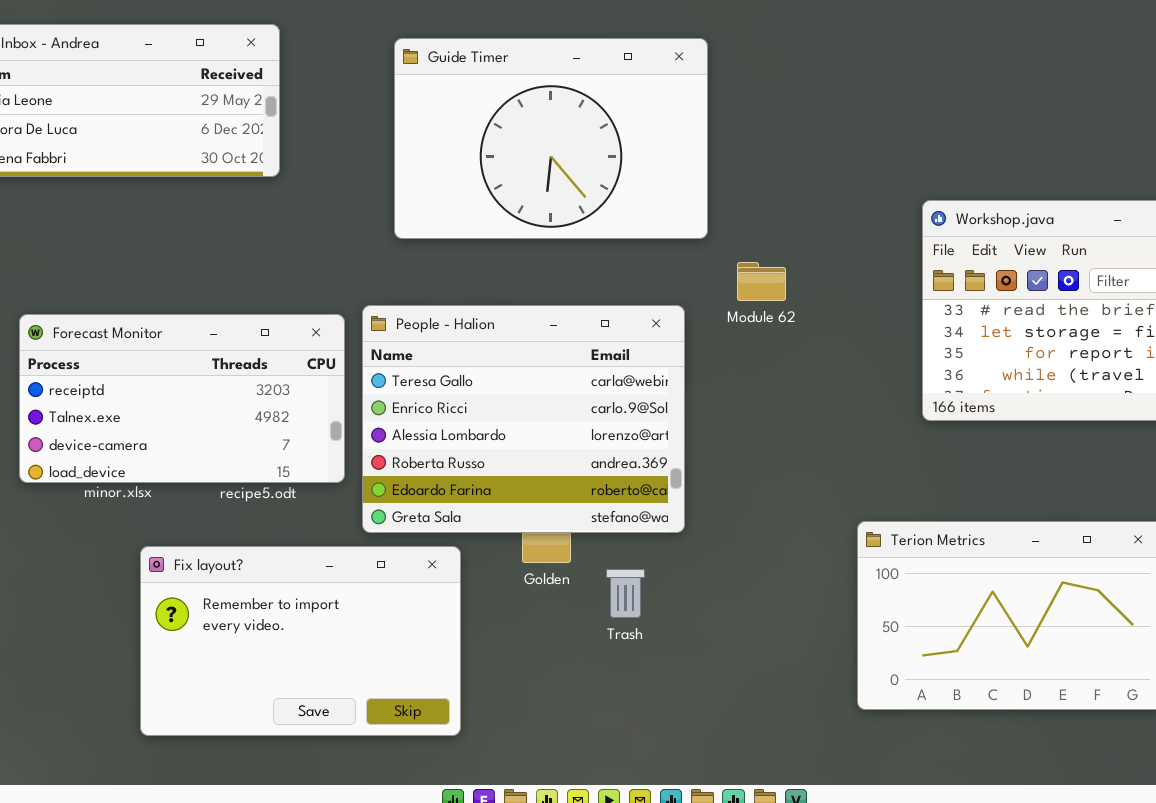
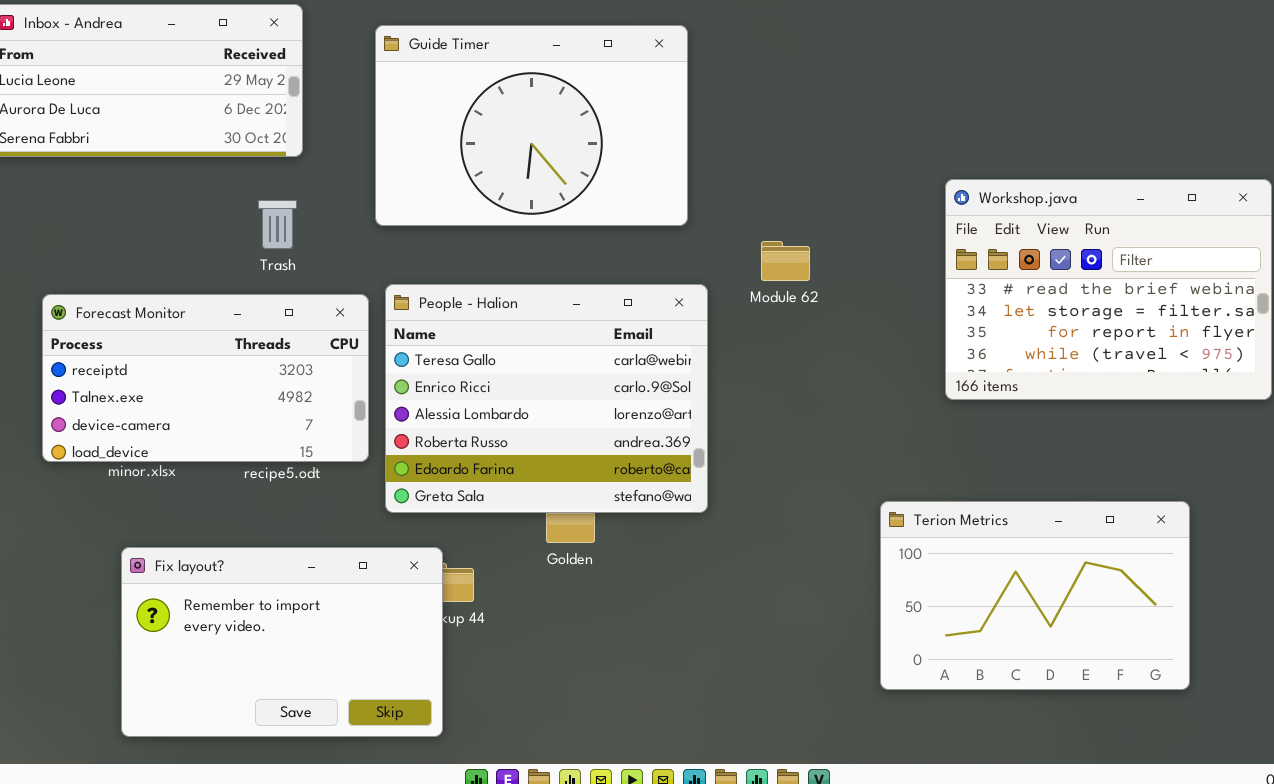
Guide Timer: [394,38,708,239] -> [375,25,688,226], moved
Fix layout?: [140,546,461,736] -> [121,547,443,737], moved
Trash: [606,569,645,618] -> [258,200,297,249], moved

